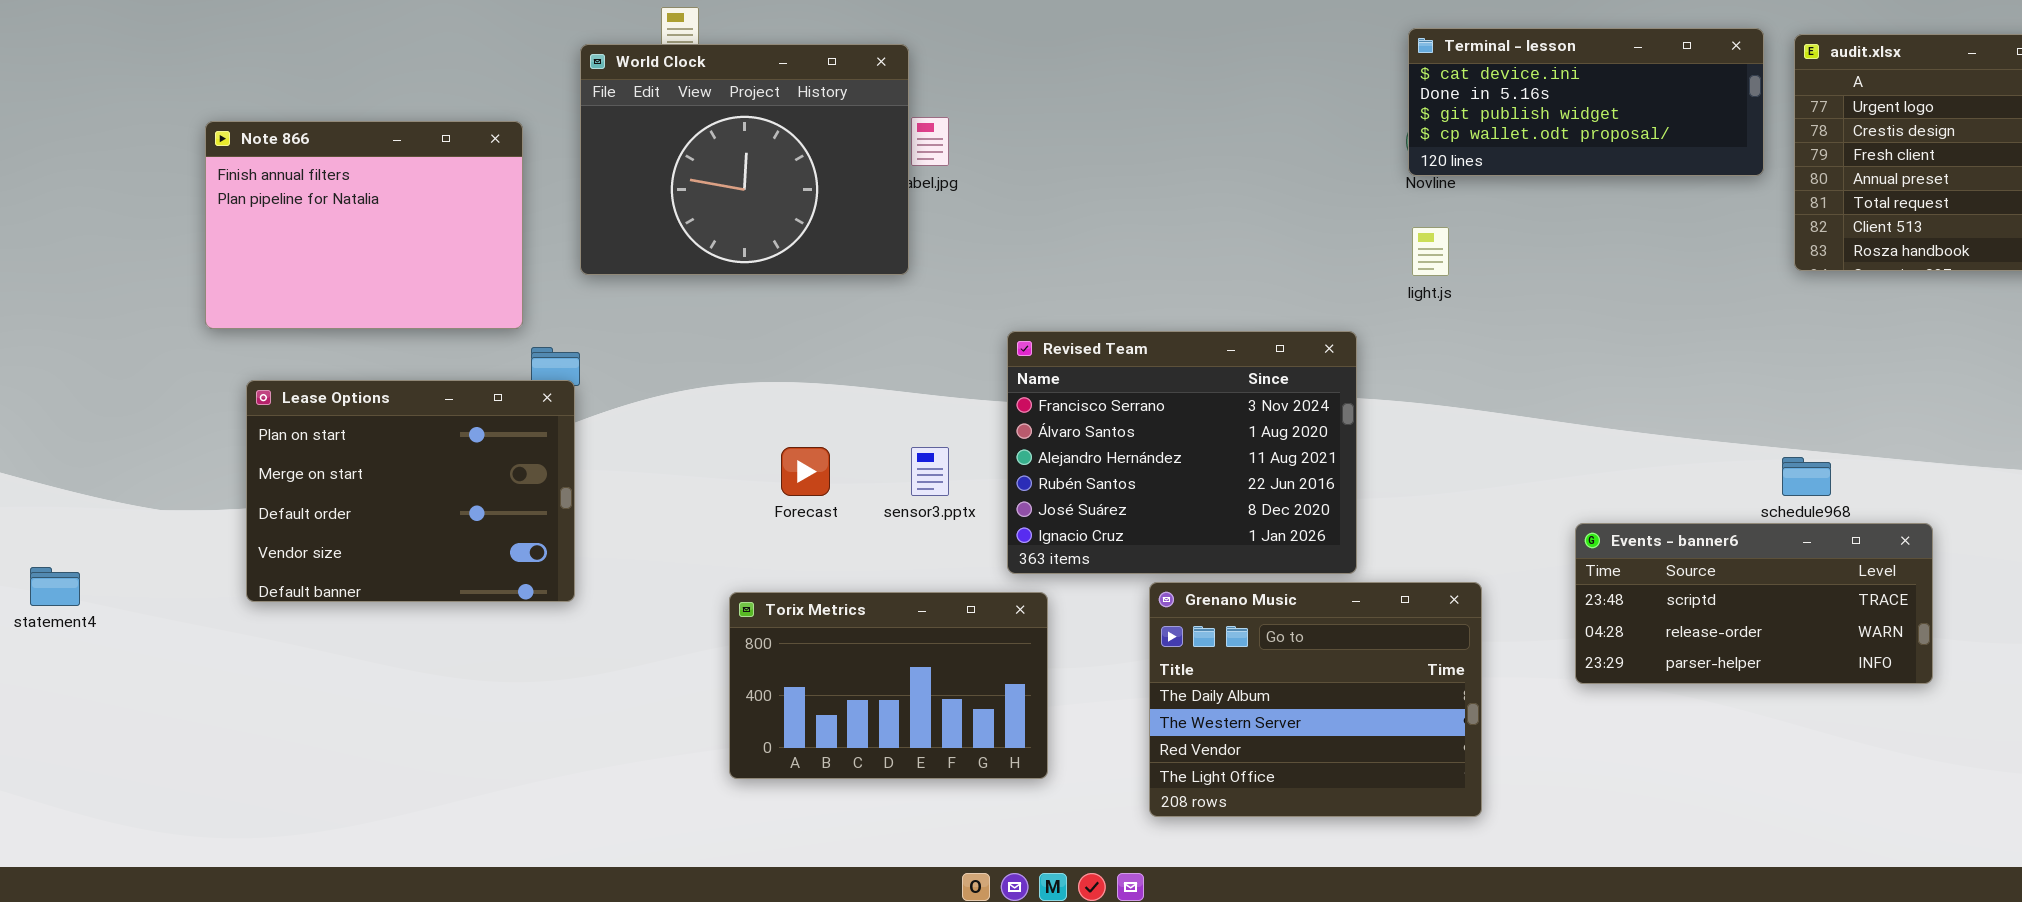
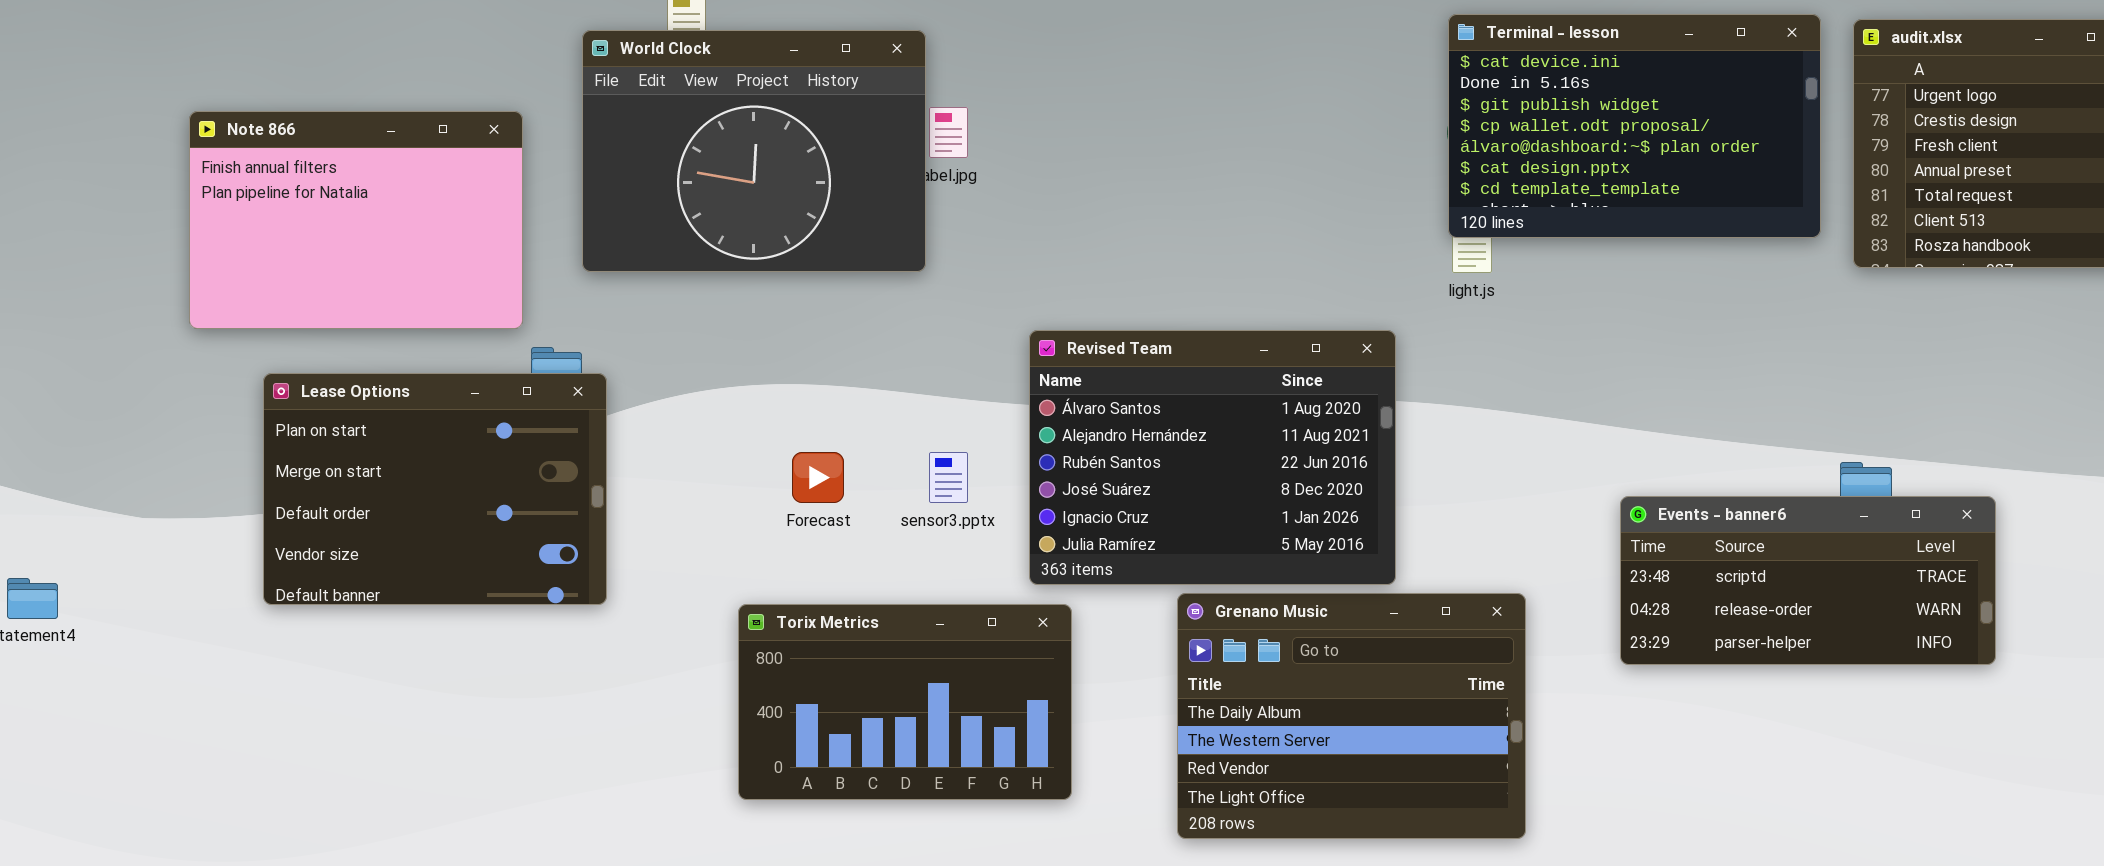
Terminal - lesson: [1408,28,1764,176] -> [1448,14,1821,238], resized
Revised Team: [1007,331,1357,574] -> [1029,330,1396,585], scrolled down 1 row
Lease Options: [246,380,575,602] -> [263,373,607,605], moved
Events - banner6: [1575,523,1933,684] -> [1620,496,1996,665], moved

